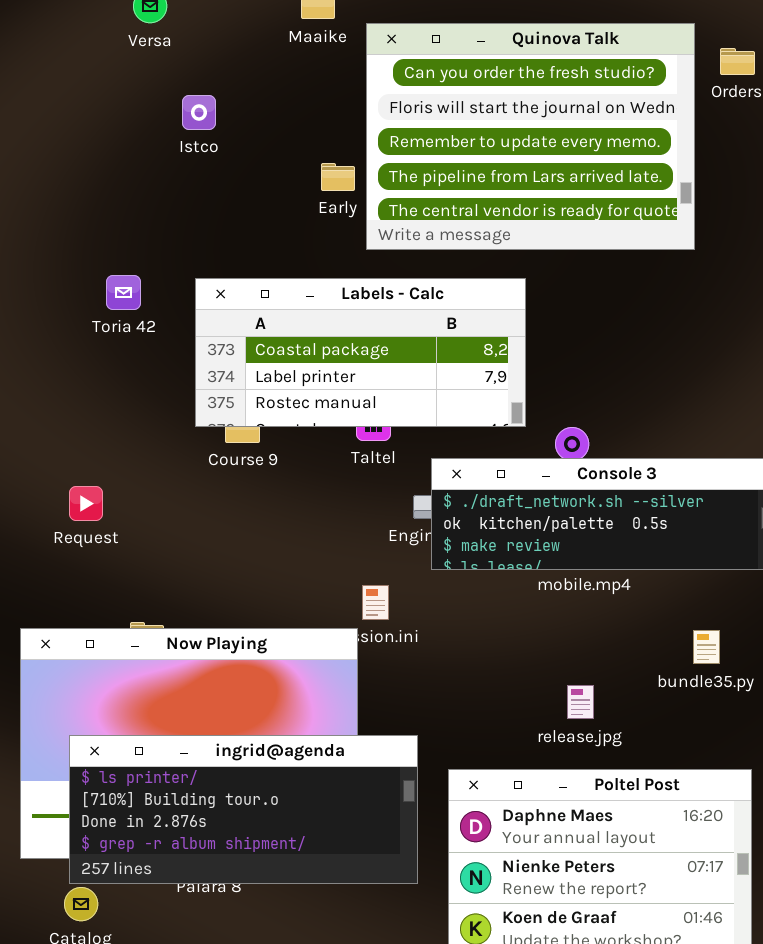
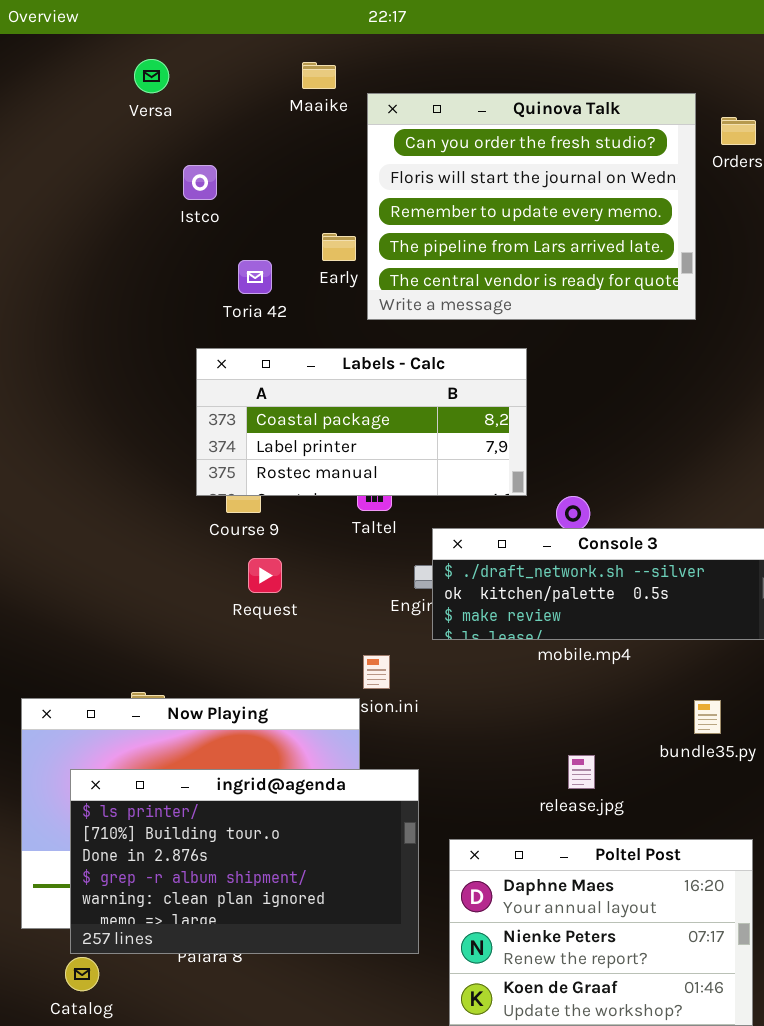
Toria 42: [106,275,141,310] -> [238,260,272,294], moved
Request: [69,486,103,521] -> [248,558,282,593], moved
ingrid@agenda: [69,735,418,884] -> [70,769,419,954], resized

